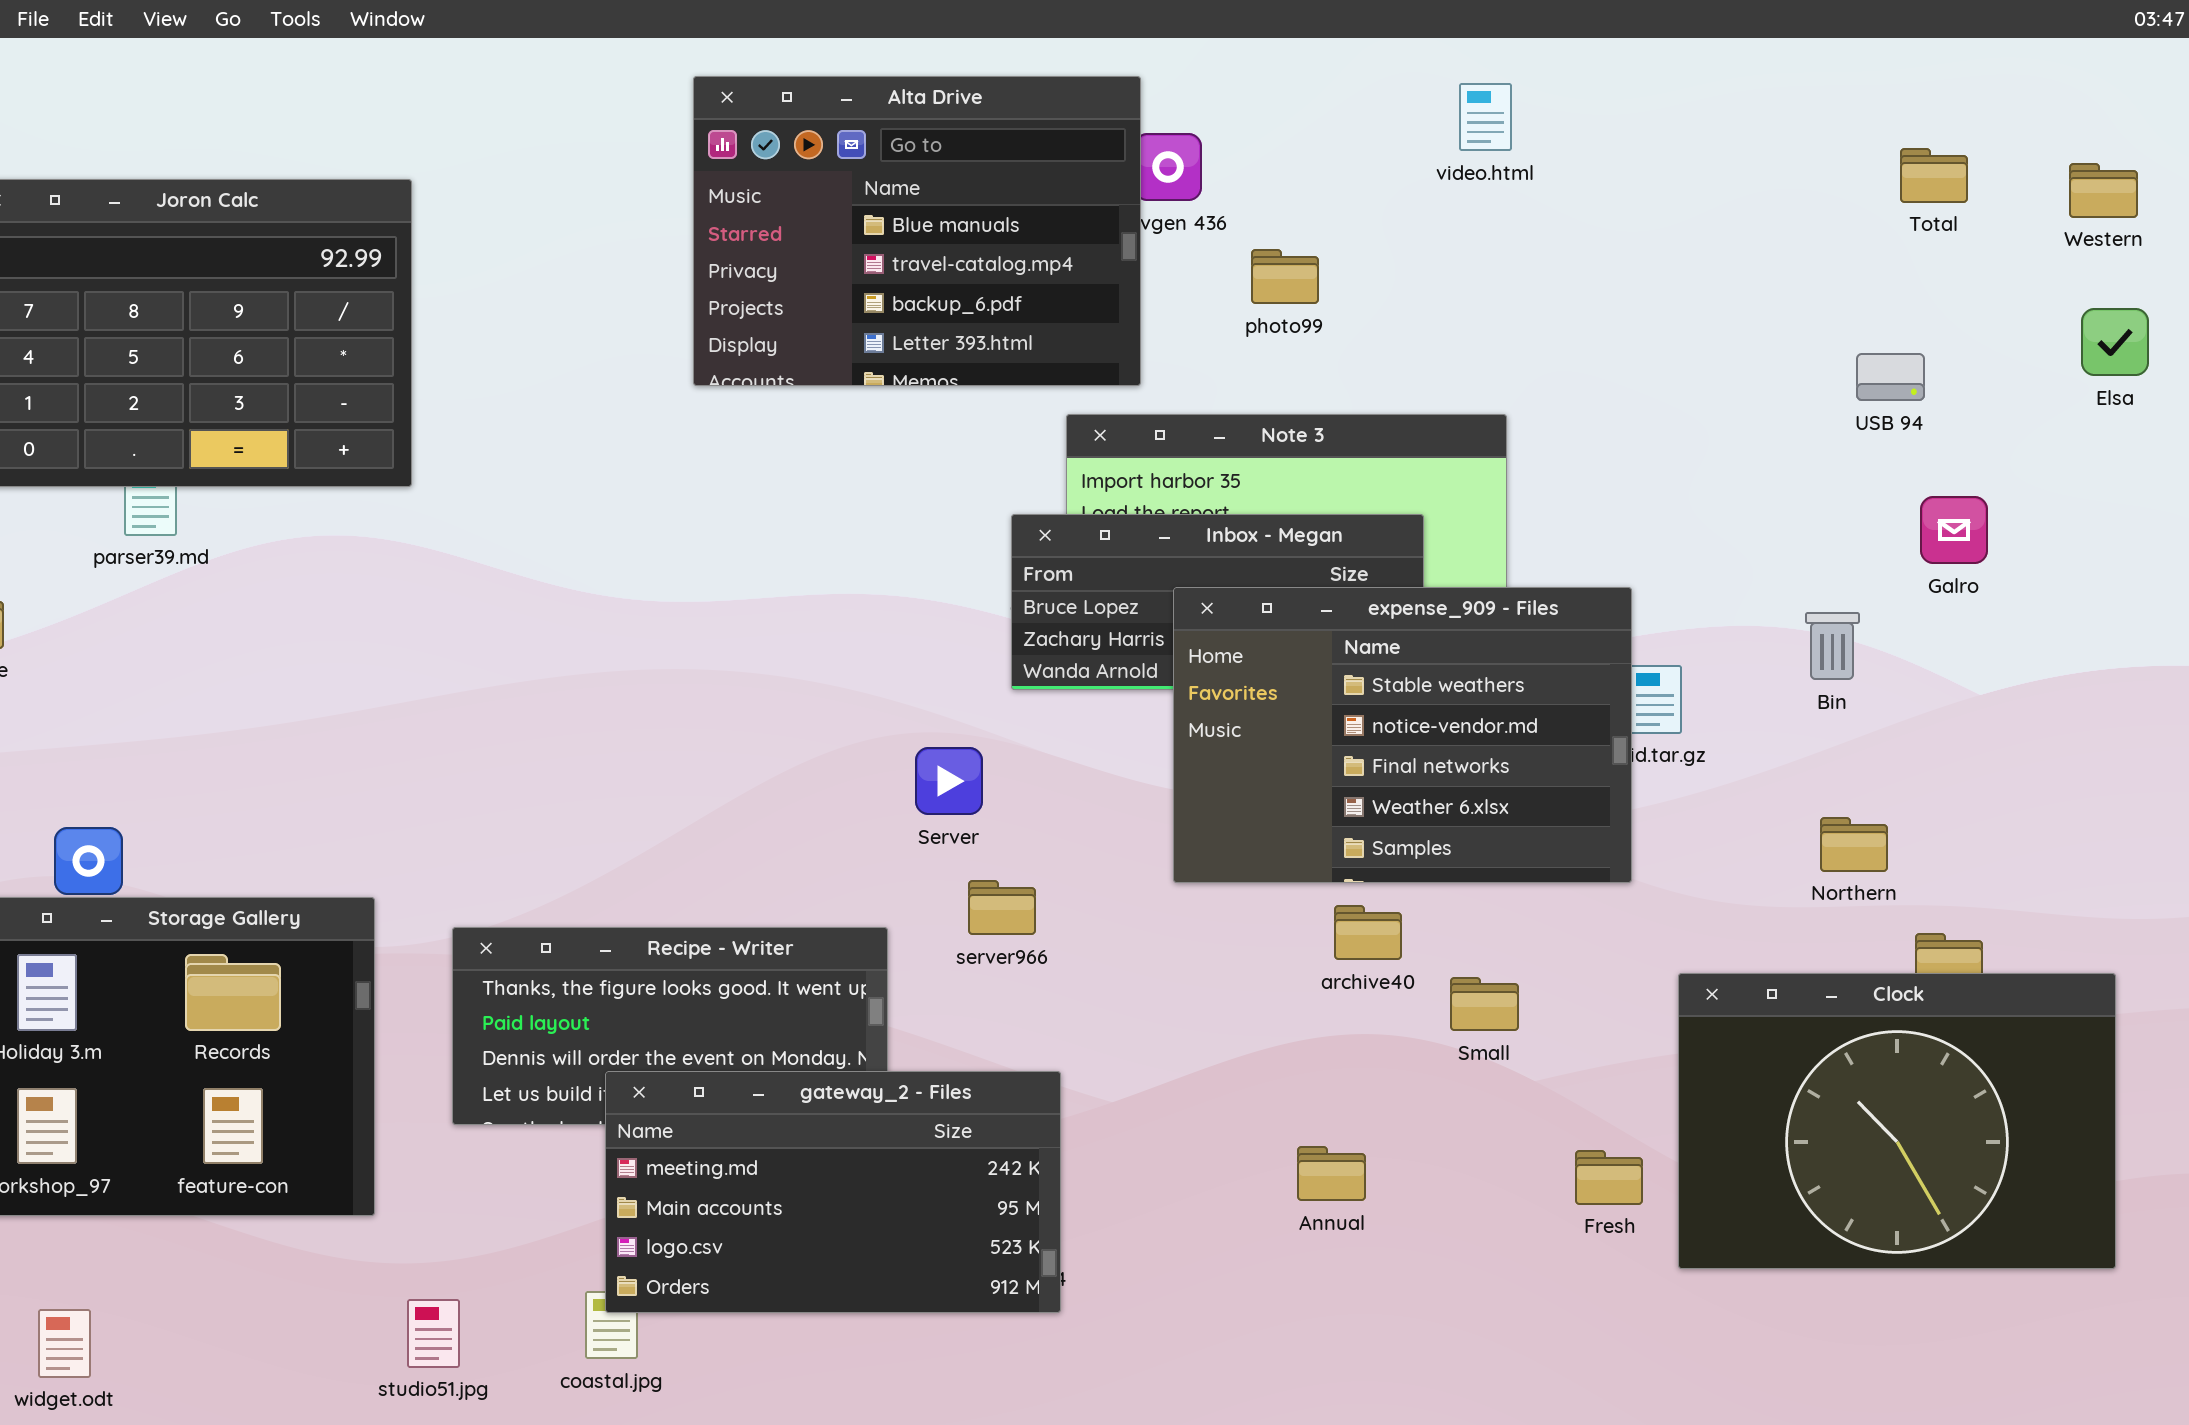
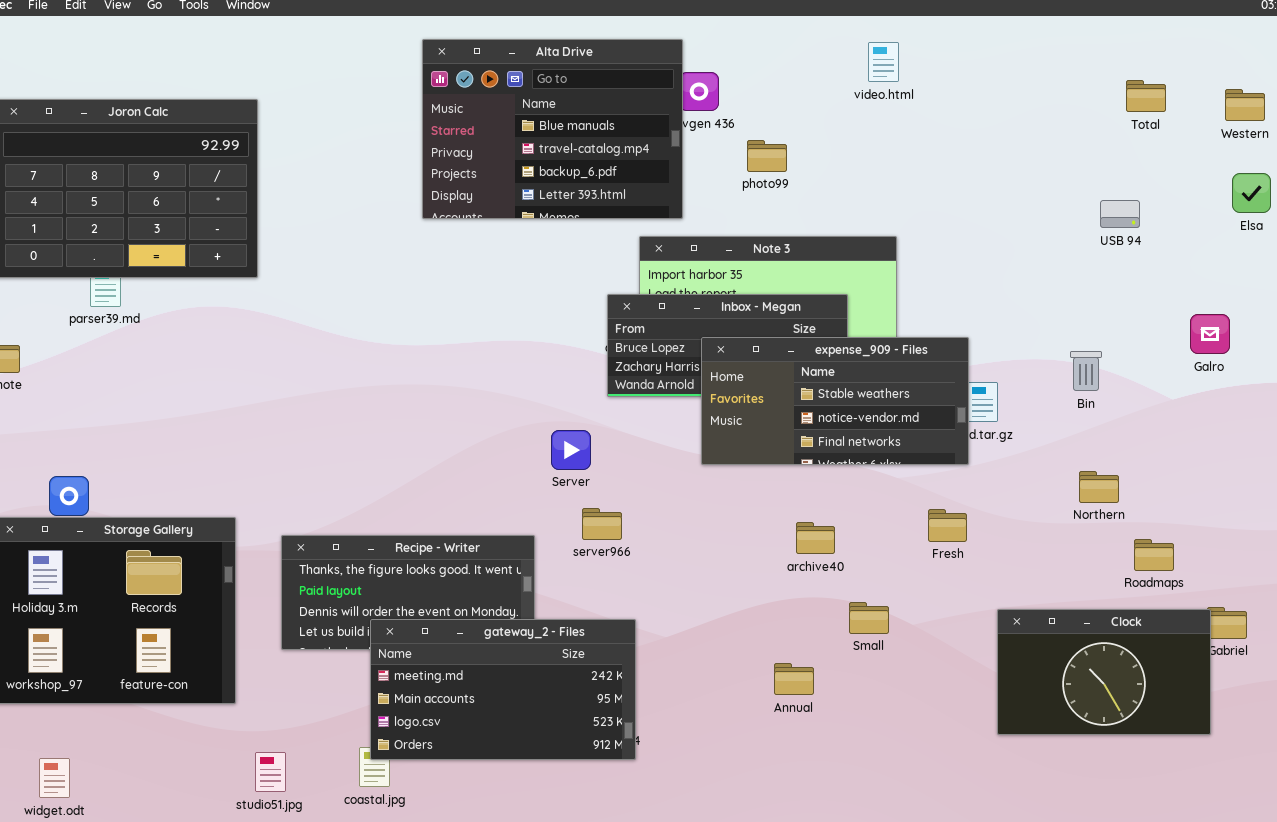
Galro: [1920,496,1988,564] -> [1190,314,1230,354], moved
expense_909 - Files: [1173,587,1632,883] -> [701,337,969,465], resized
Clock: [1678,973,2116,1269] -> [997,609,1211,735], resized
Small: [1450,977,1519,1031] -> [849,602,889,634], moved
Fresh: [1575,1150,1643,1205] -> [928,509,967,542], moved

